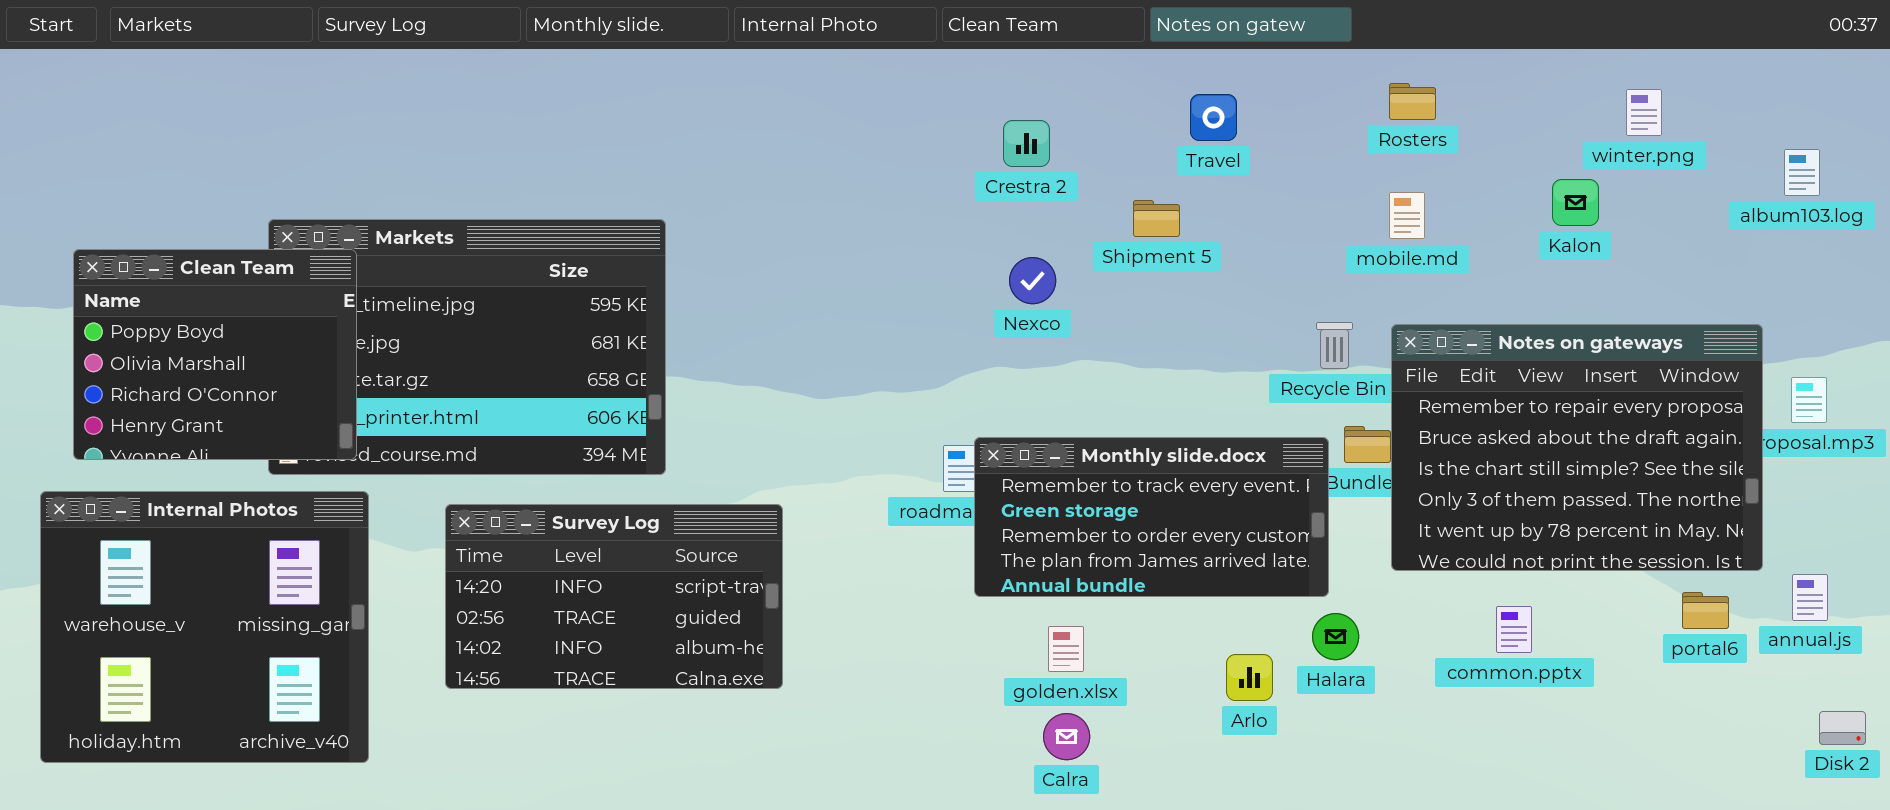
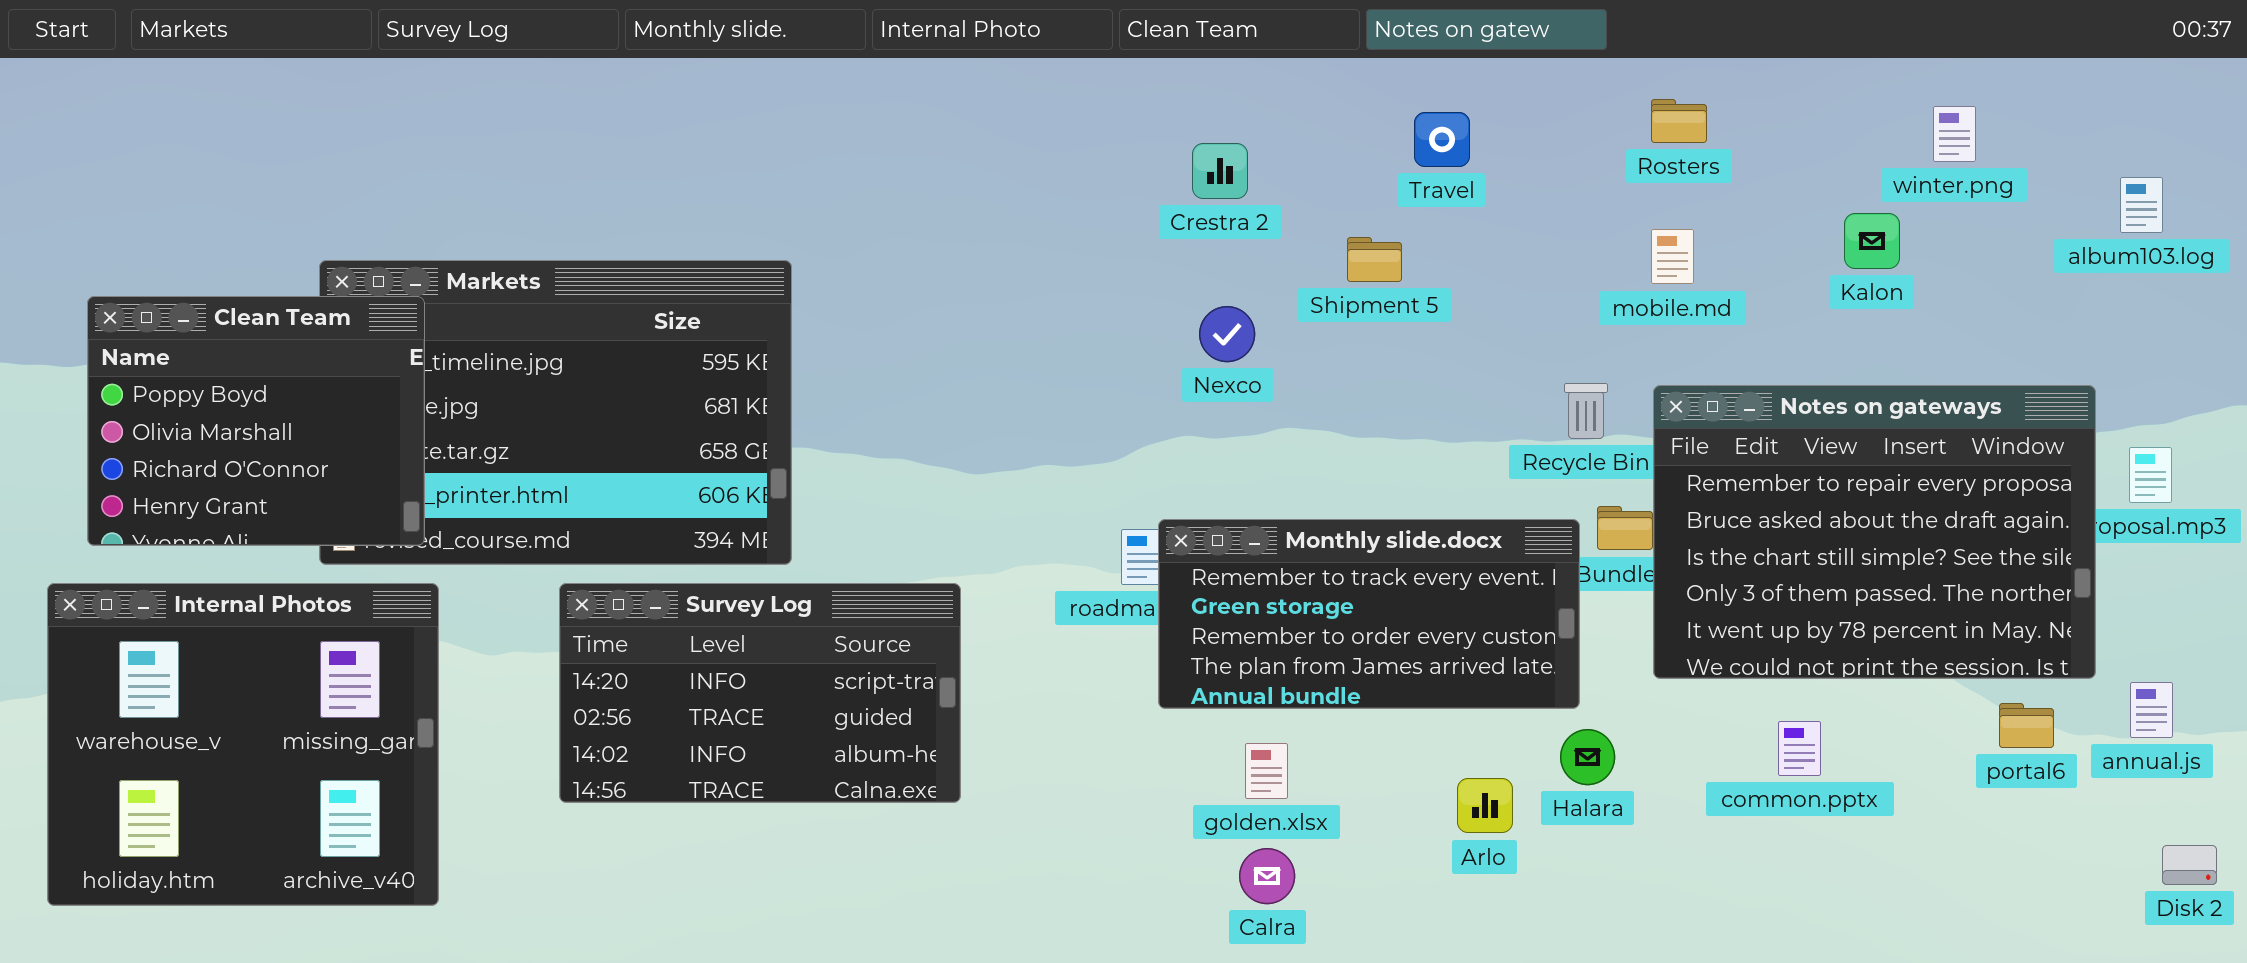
Survey Log: [445,504,783,689] -> [559,583,961,803], moved

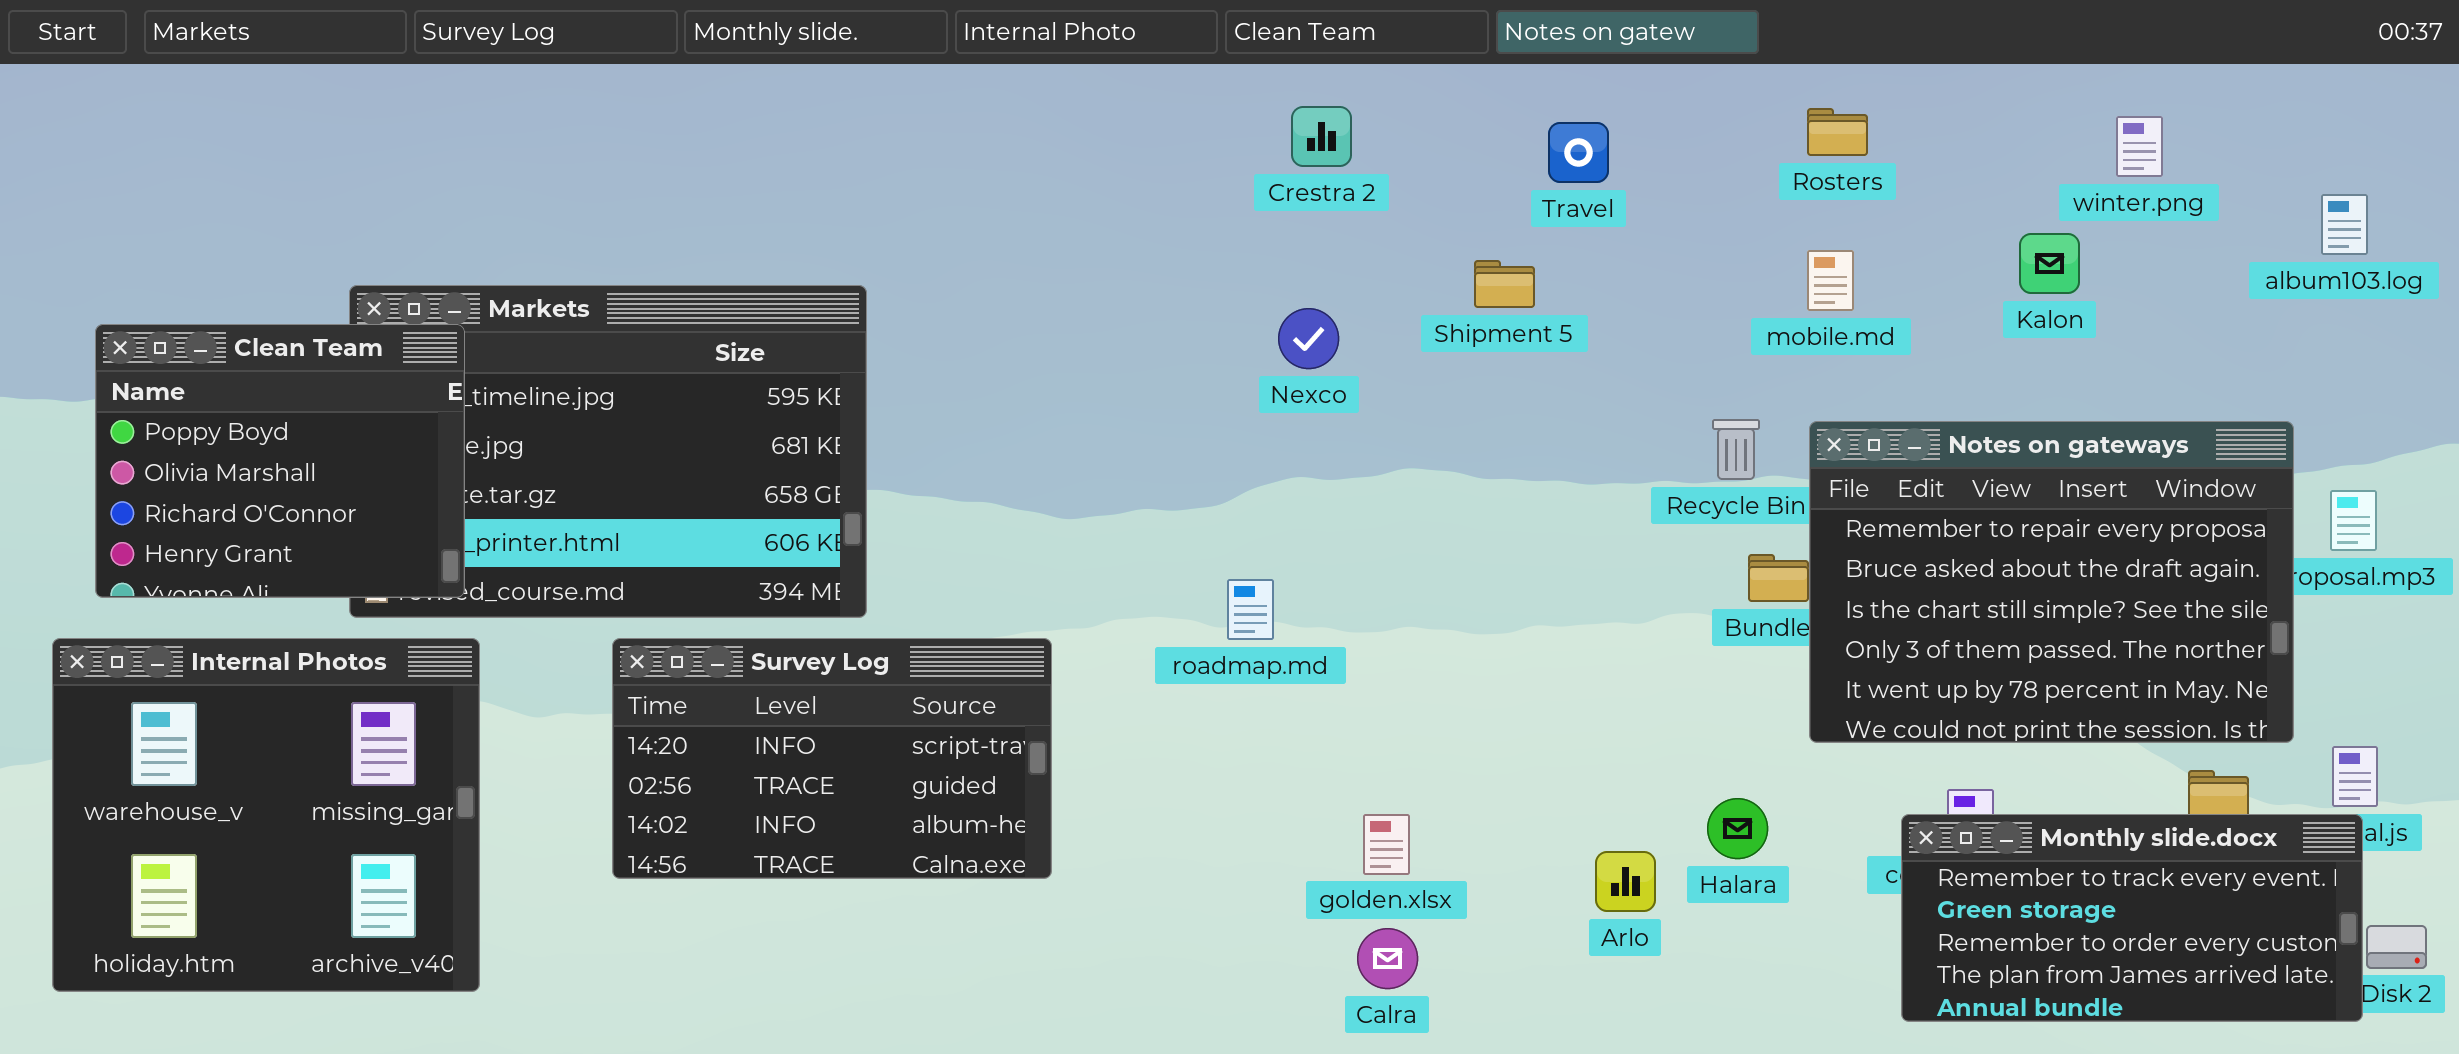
Crestra 2: [1192,143,1248,199] -> [1291,106,1352,167], moved
Nexco: [1199,306,1255,362] -> [1278,308,1339,369], moved
Monthly slide.docx: [1158,519,1580,709] -> [1901,814,2363,1022], moved

